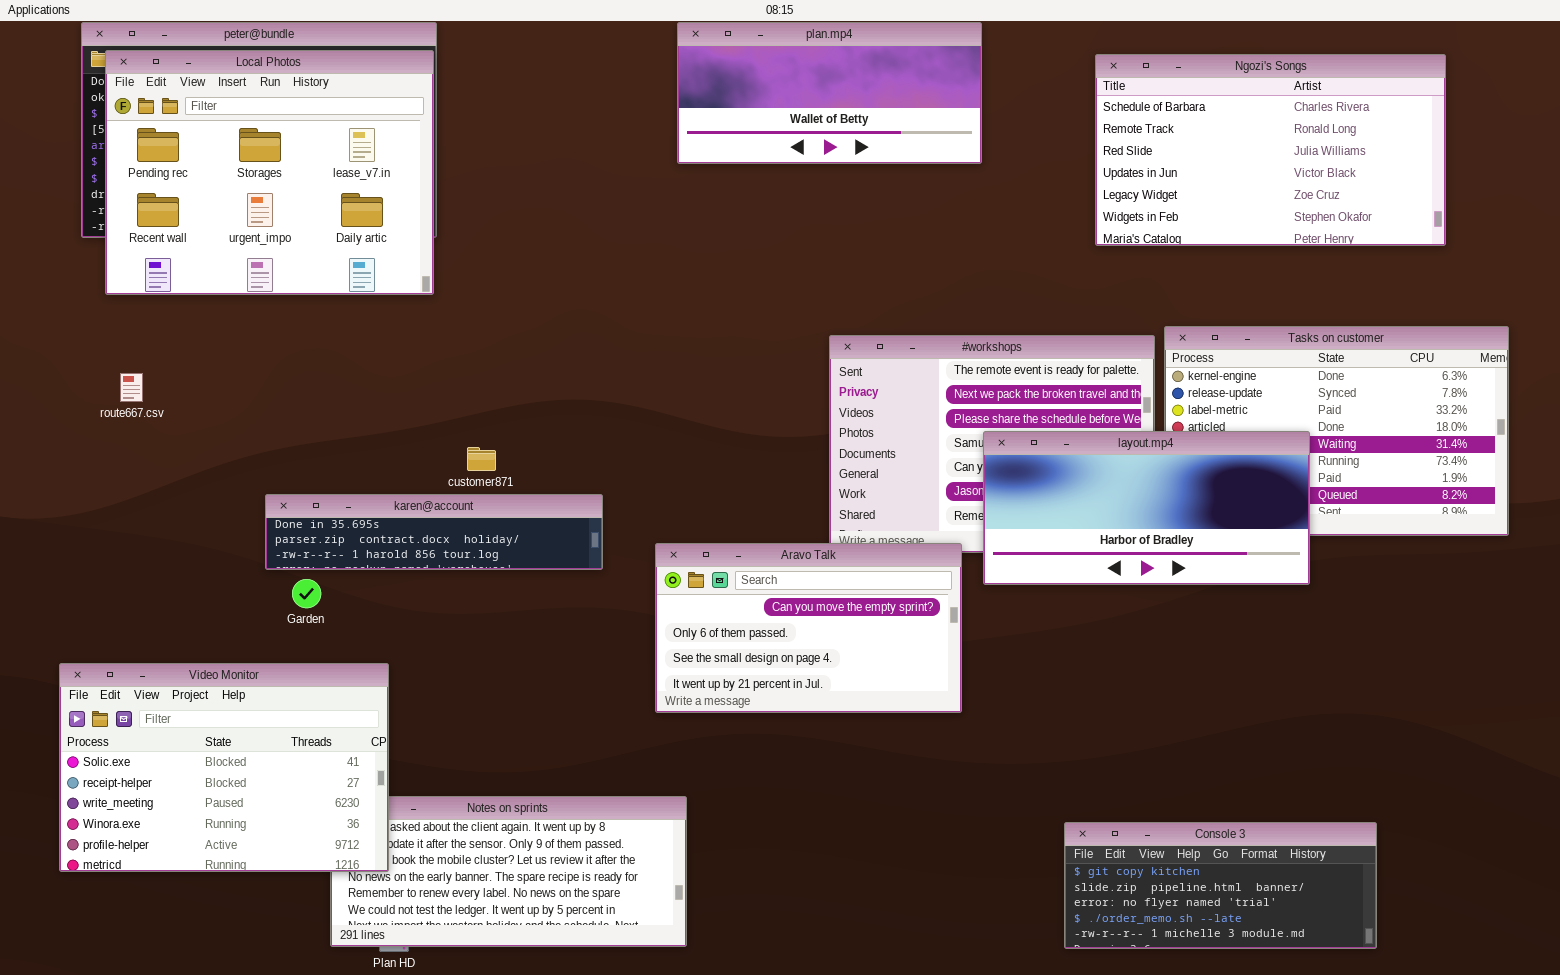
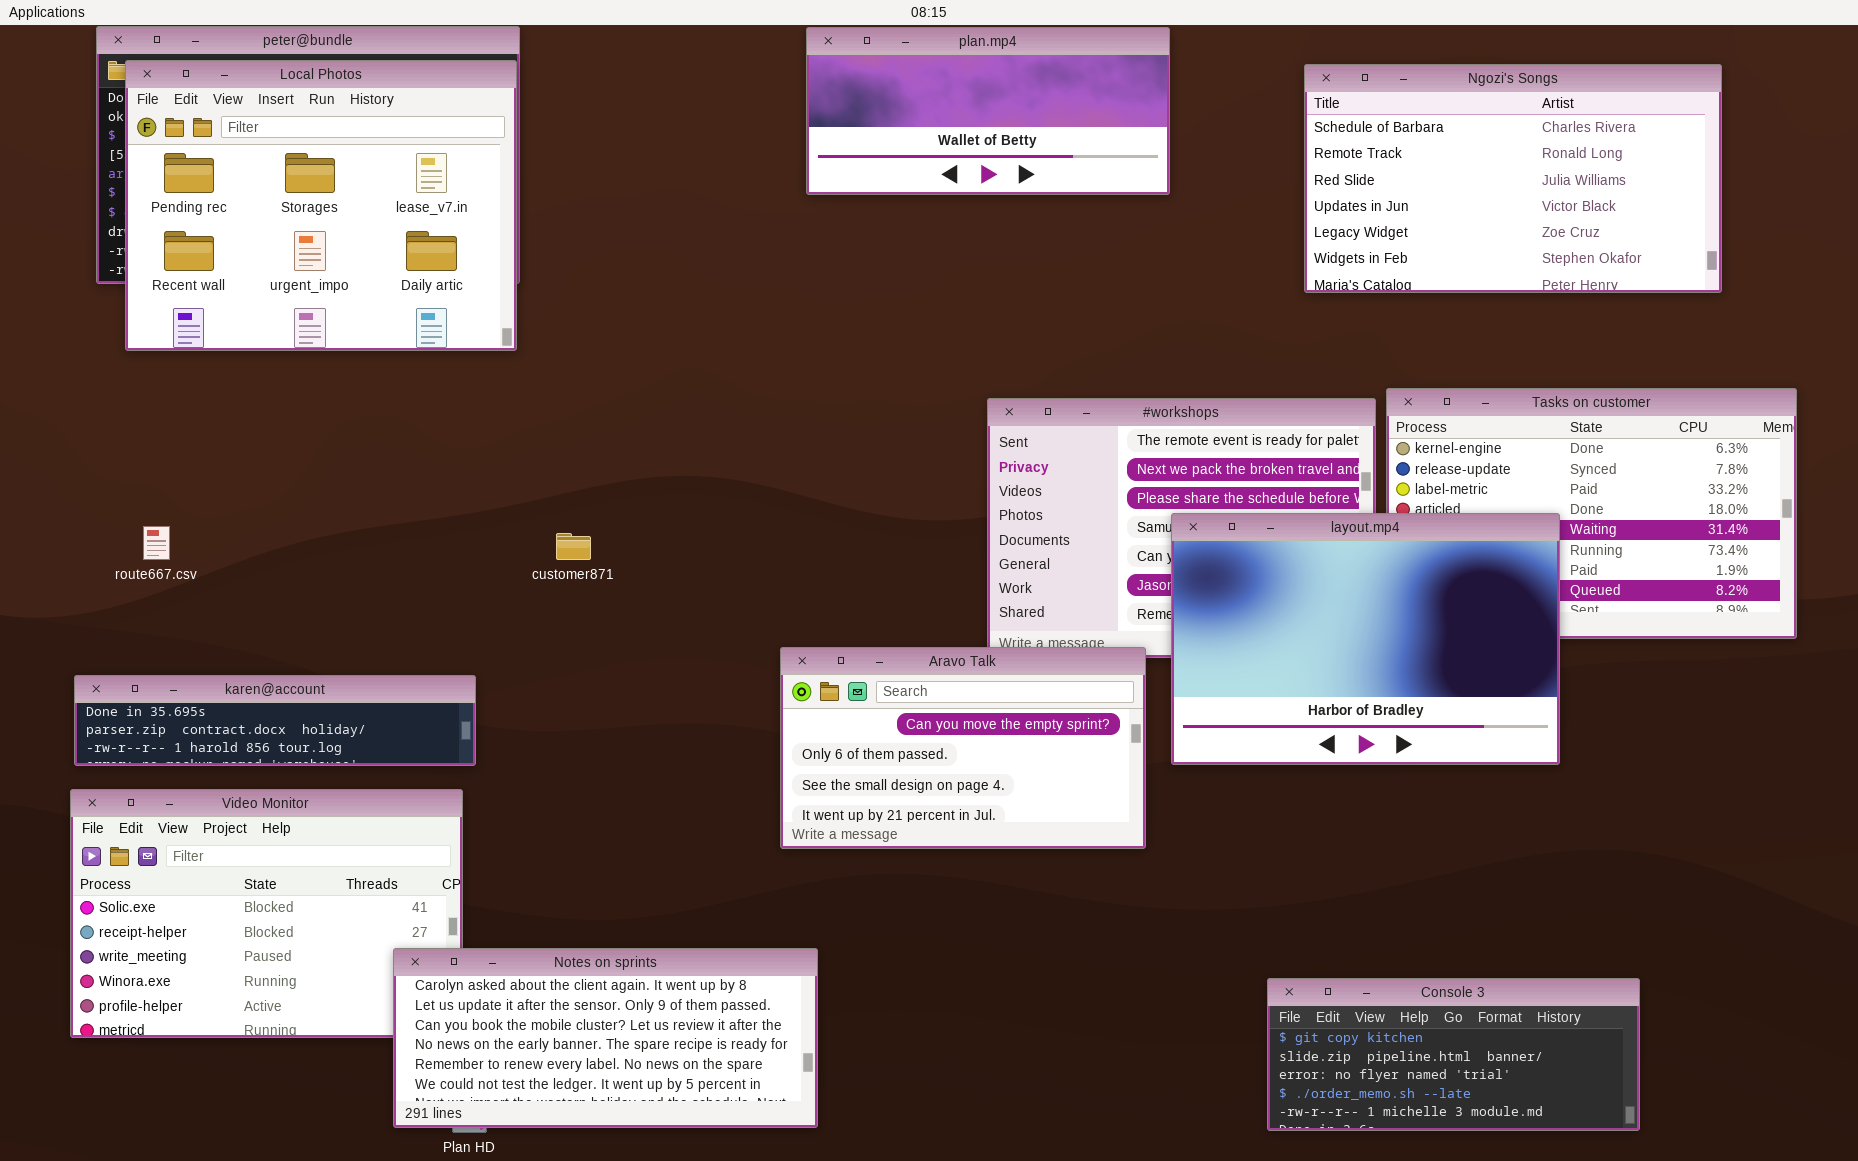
route667.csv: [120,373,143,402] -> [143,526,170,560], moved
layout.mp4: [983,431,1310,585] -> [1171,513,1560,765], resized
karen@account: [265,494,603,570] -> [74,675,476,766], moved
Notes on sprints: [330,796,687,947] -> [393,948,818,1128], raised

